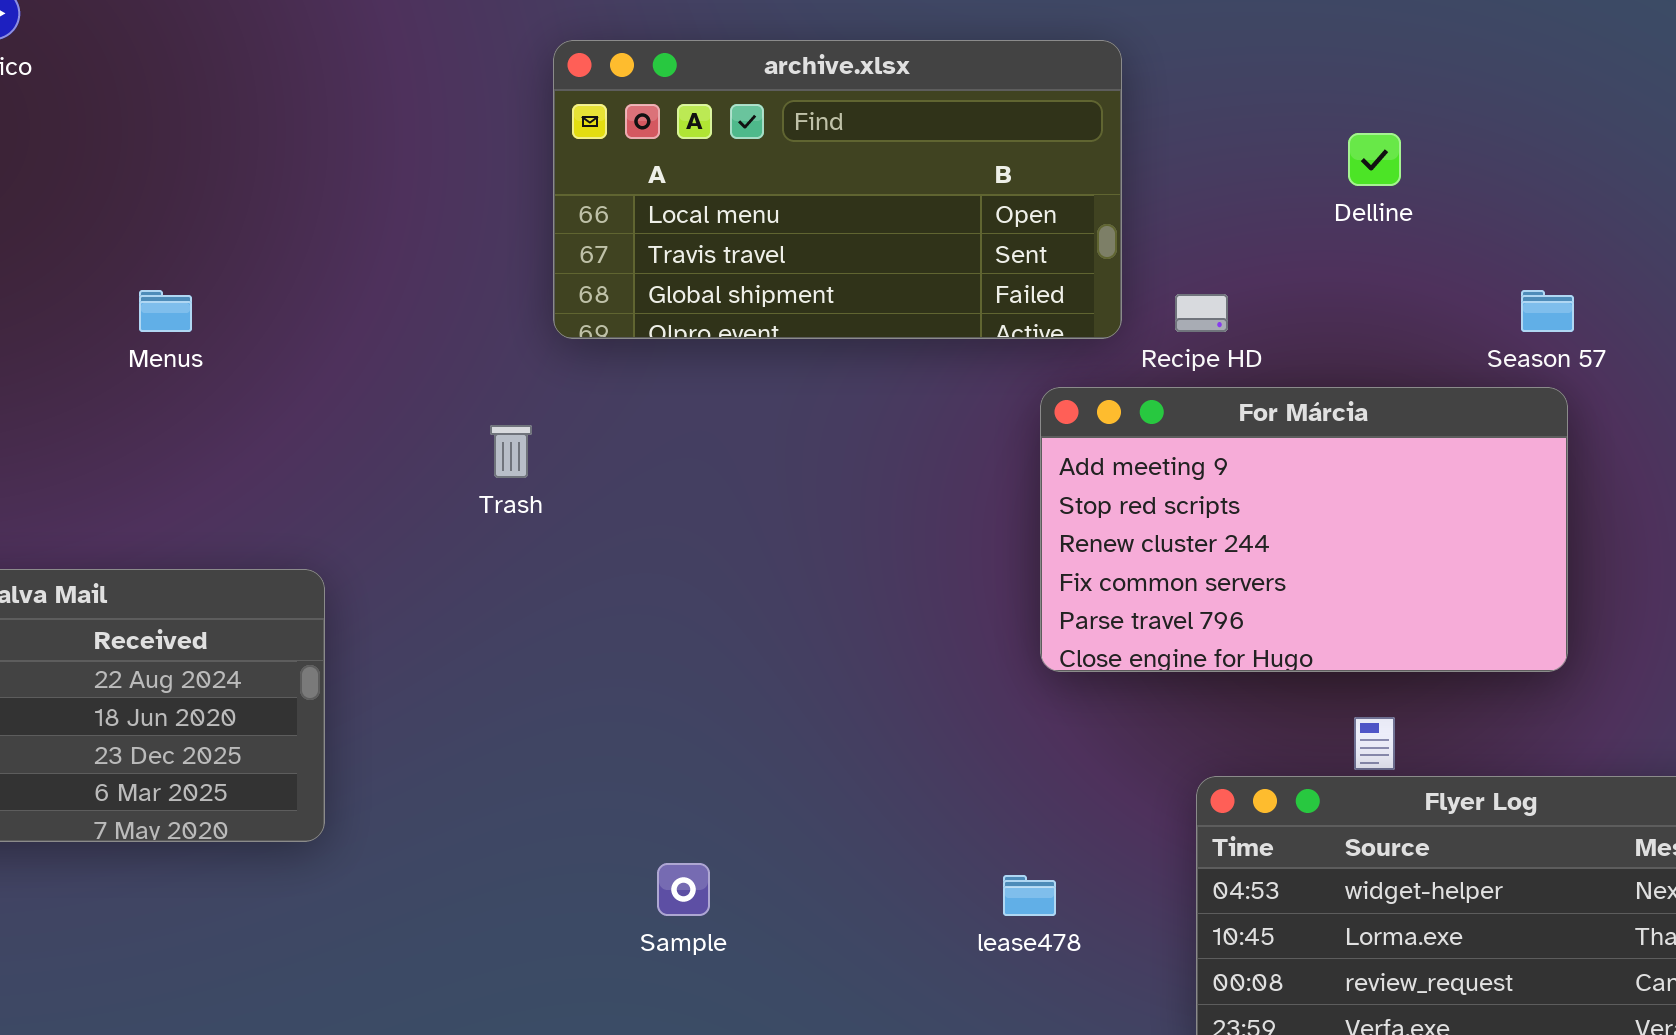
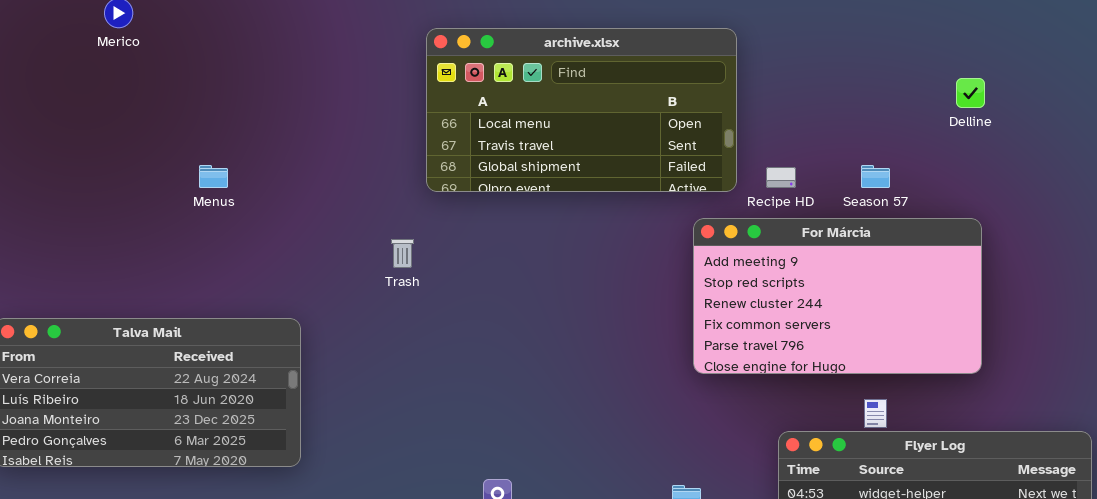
Delline: [1348,133,1401,186] -> [956,78,985,108], moved
Season 57: [1521,290,1574,332] -> [861,165,890,188], moved

